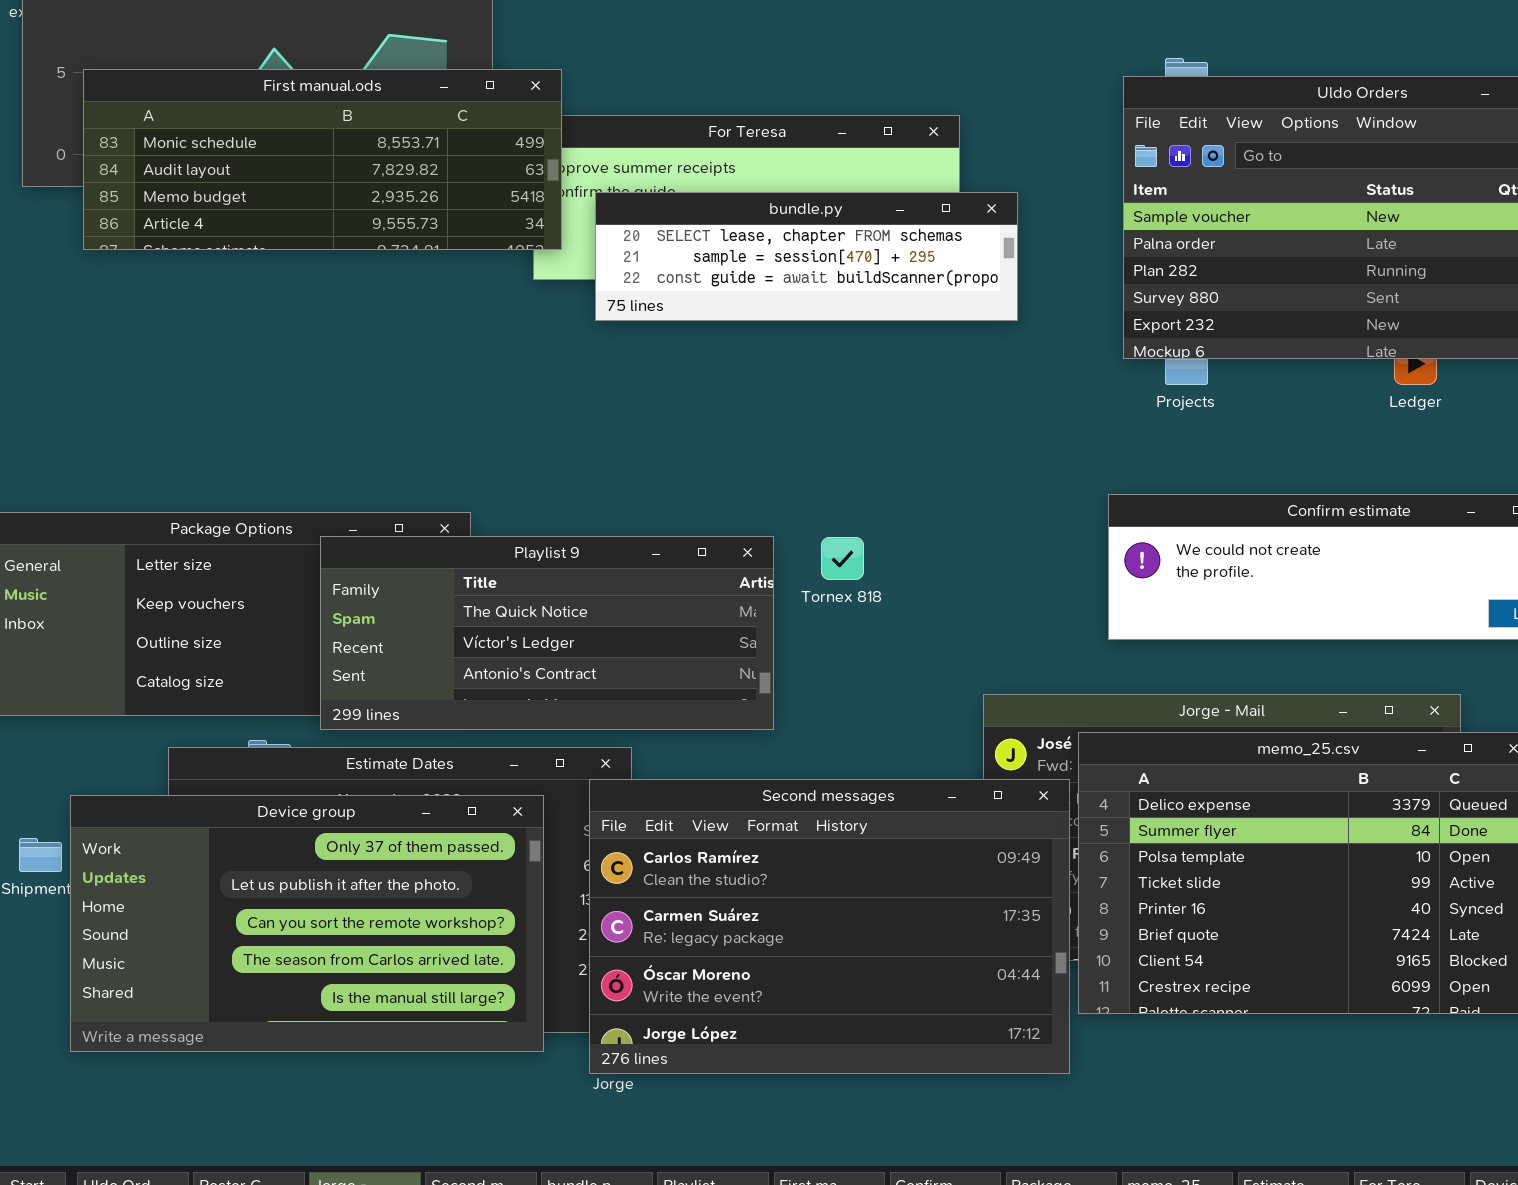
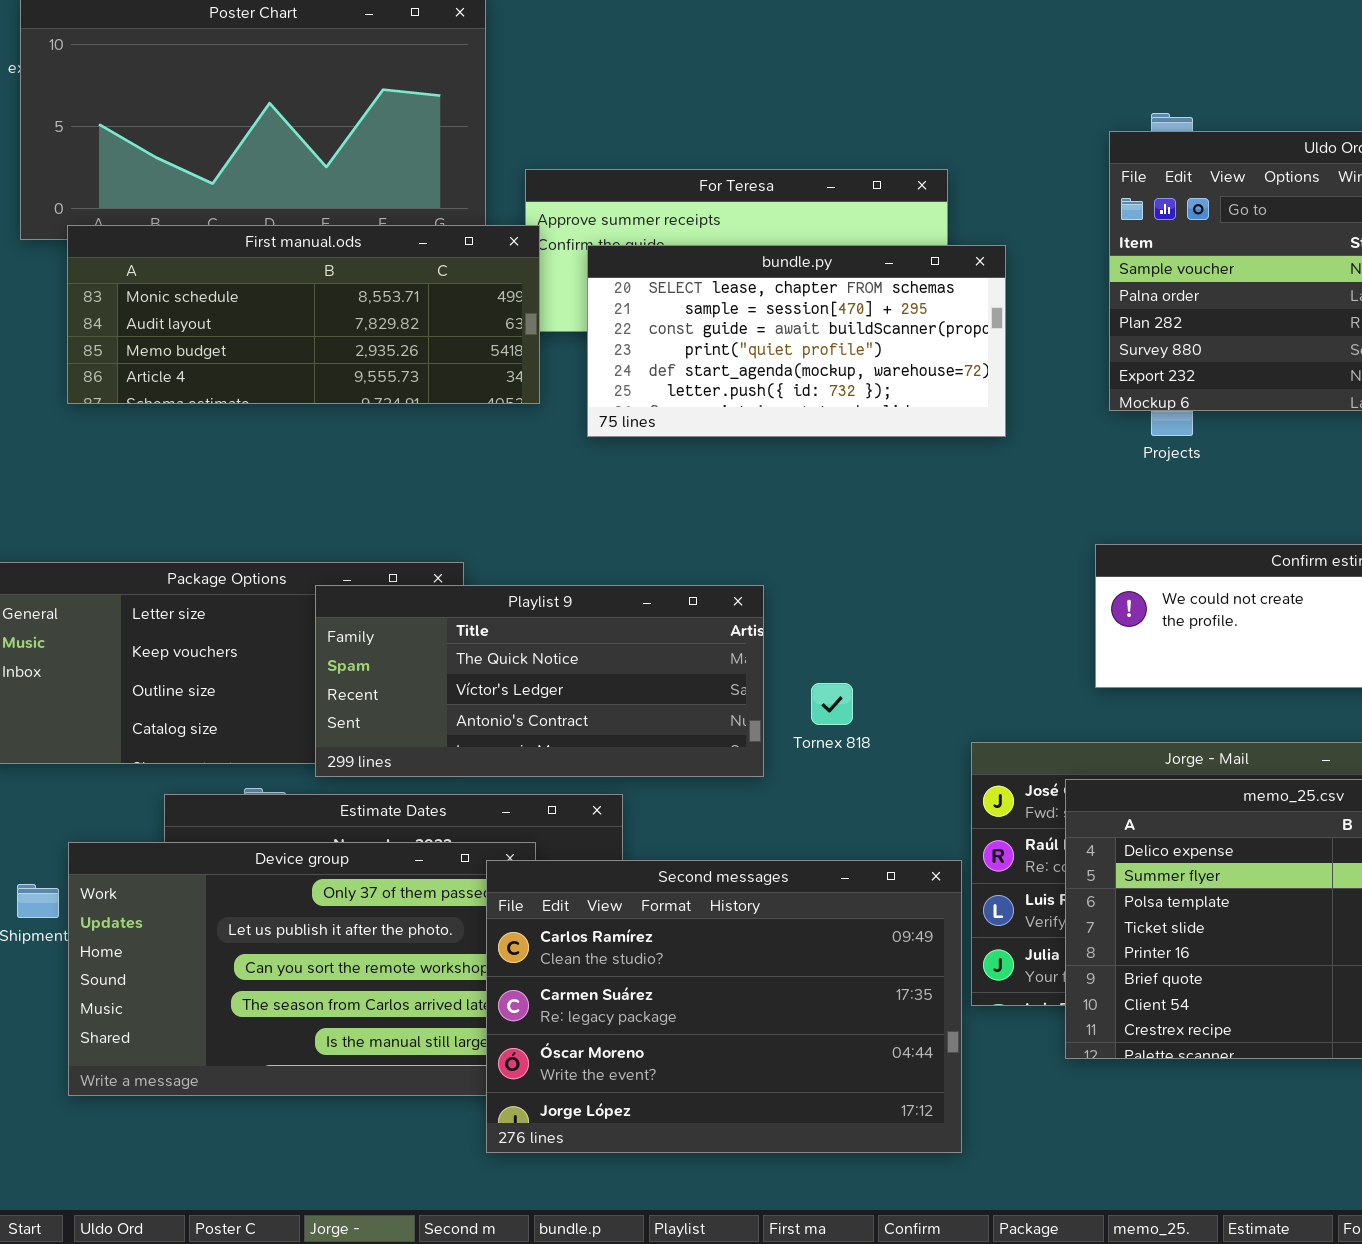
First manual.ods: [83,69,562,250] -> [67,225,540,404], moved
bundle.py: [595,192,1018,321] -> [587,245,1006,437], resized
Tornex 818: [821,537,864,580] -> [811,683,853,725], moved
Second messages: [589,779,1070,1074] -> [486,860,962,1153], moved

